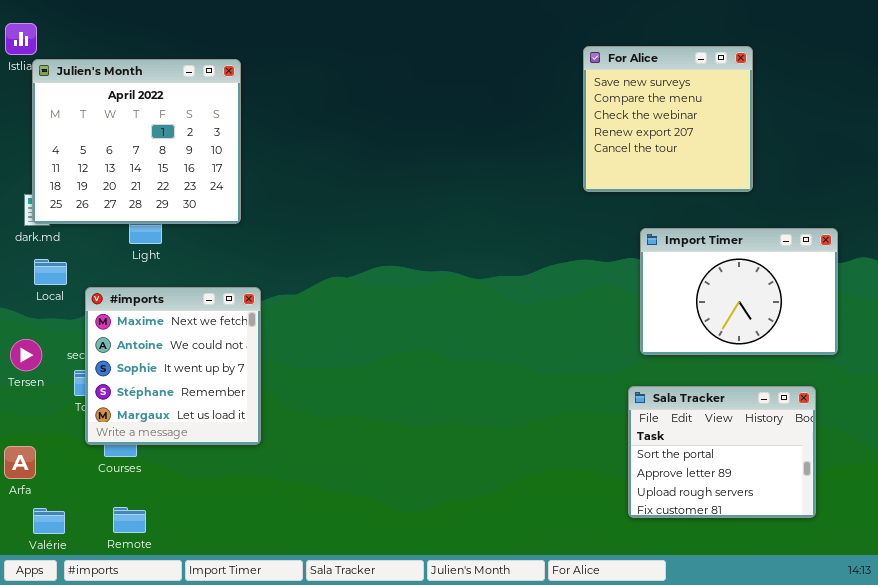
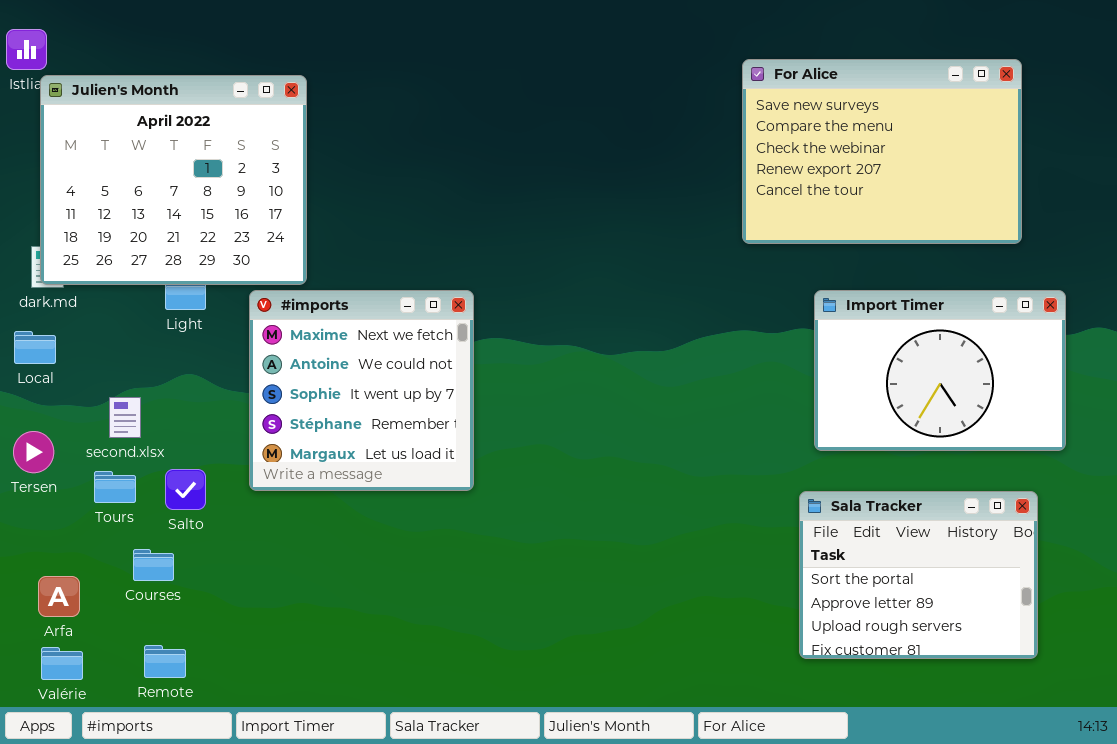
For Alice: [583,46,753,192] -> [742,59,1022,244], resized
Local: [34,259,67,285] -> [14,331,56,364], moved
#imports: [85,287,261,445] -> [249,290,474,491], moved
Arfa: [4,446,36,479] -> [38,576,80,617], moved

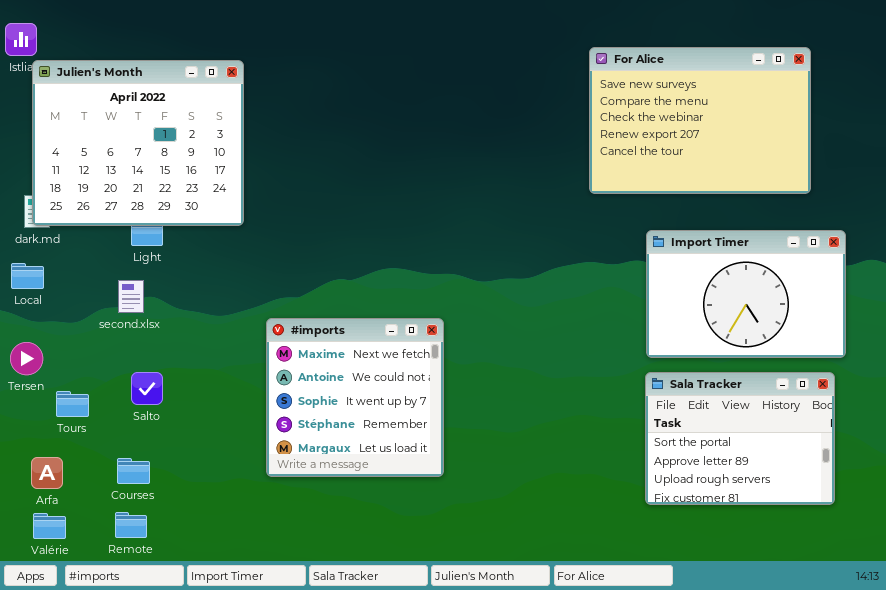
#imports: [249,290,474,491] -> [266,318,444,477], moved
second.xlsx: [109,397,141,438] -> [118,280,144,313], moved
Tours: [94,471,136,503] -> [56,391,89,417], moved
Sala Tracker: [799,491,1038,659] -> [645,372,835,505], moved
Courses: [133,549,174,581] -> [117,458,150,484], moved

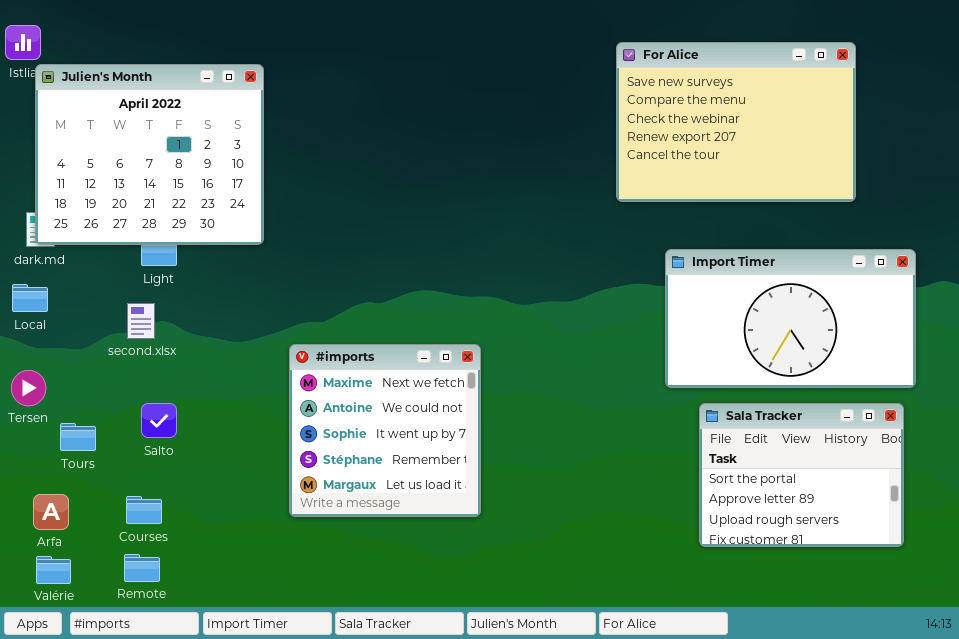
For Alice: [589,47,811,194] -> [616,42,856,202], moved
Import Timer: [646,230,846,358] -> [665,249,916,388], resized

